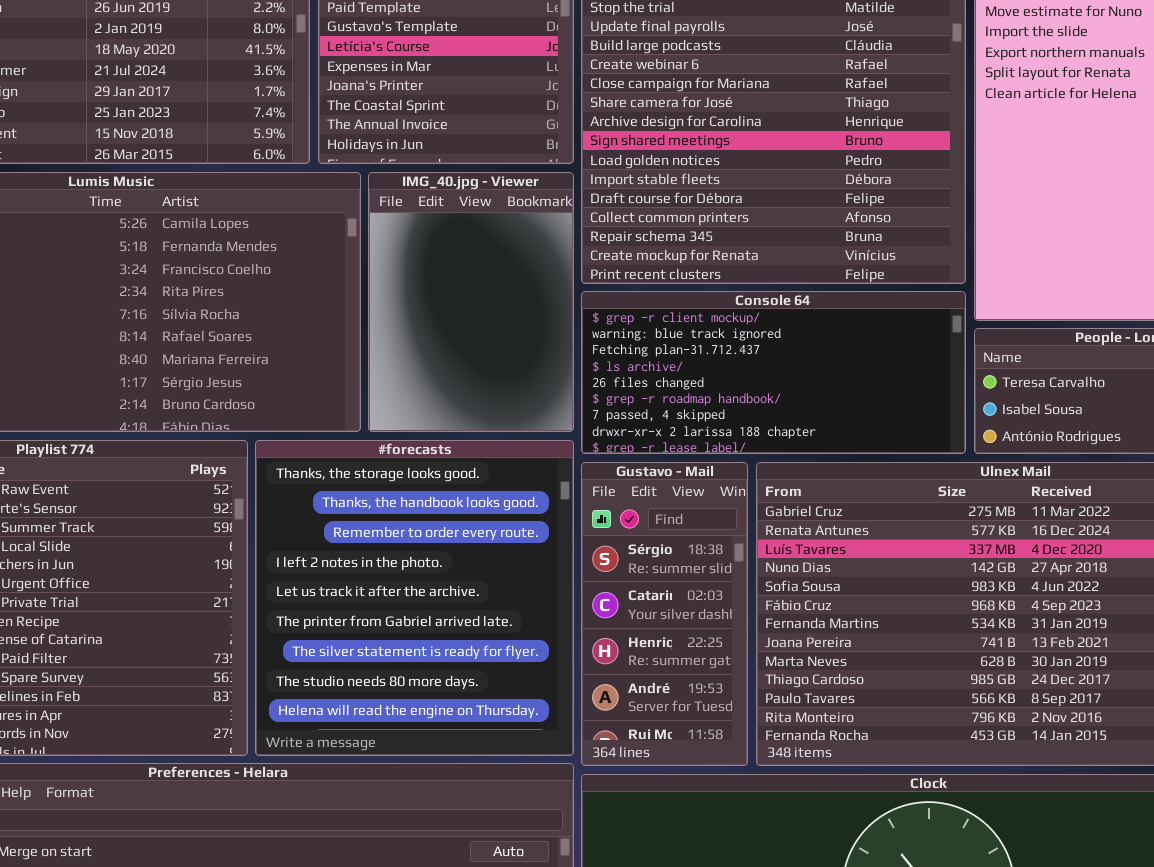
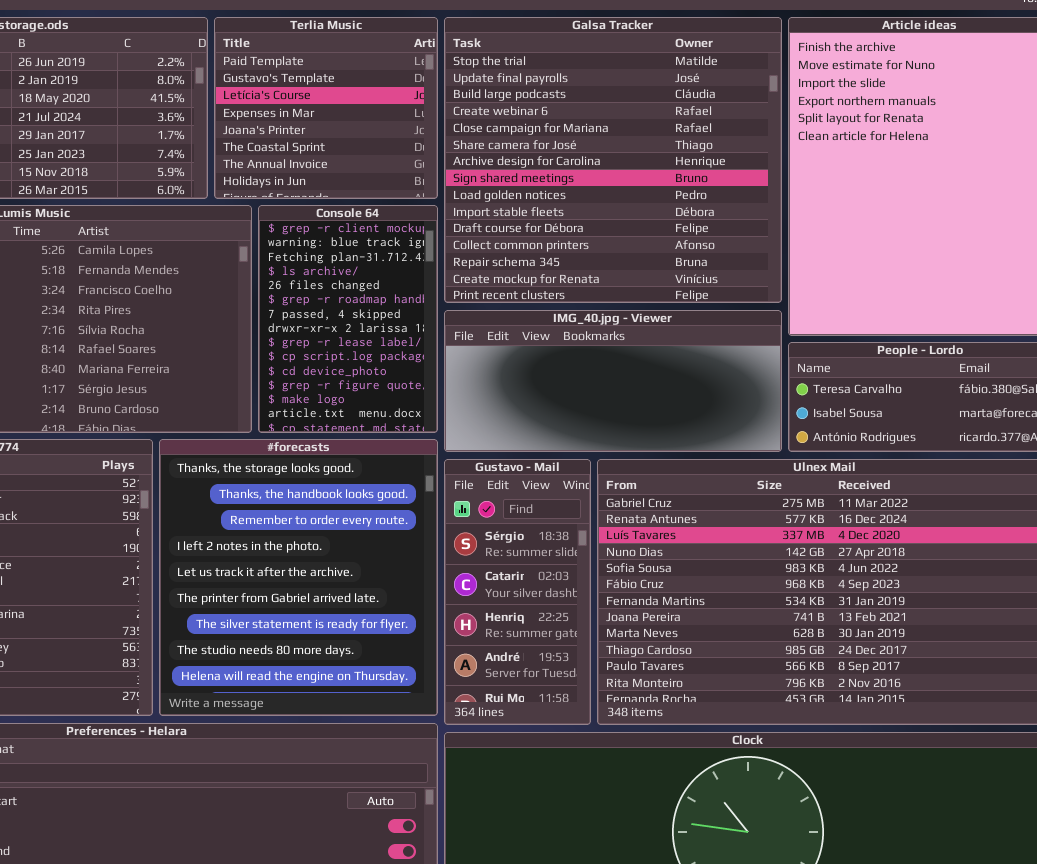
IMG_40.jpg - Viewer: [368,172,574,432] -> [444,310,782,452], moved, resized
Console 64: [581,291,966,454] -> [258,205,438,433], moved, resized

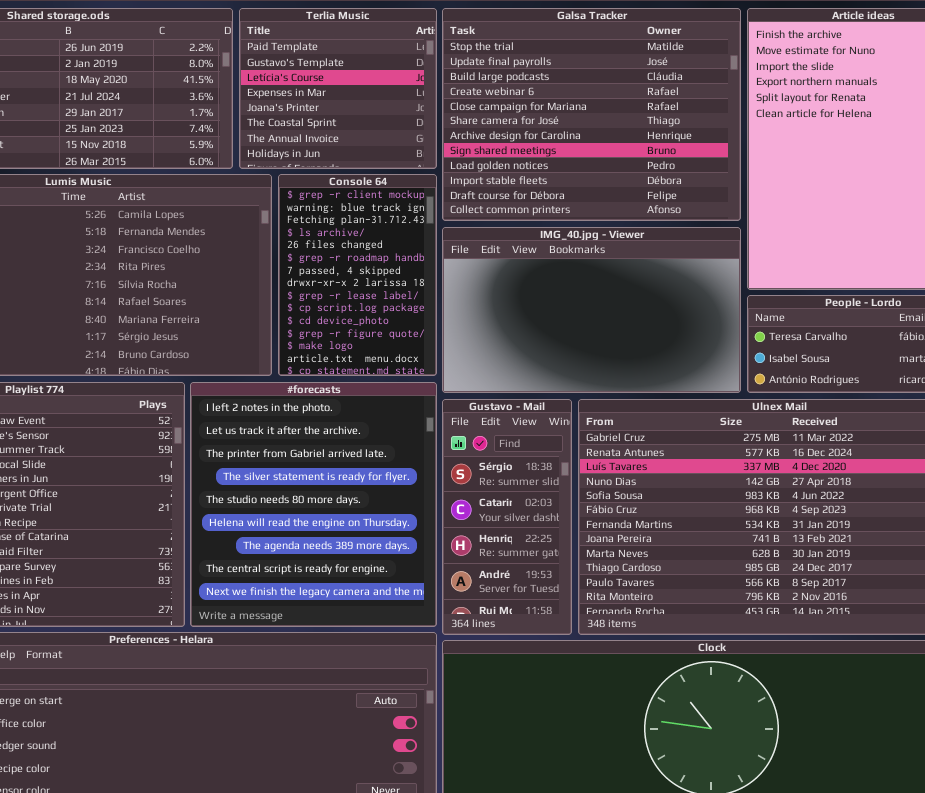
Galsa Tracker: [444,17,782,303] -> [442,8,741,221], resized
IMG_40.jpg - Viewer: [444,310,782,452] -> [442,227,741,393], resized
#forecasts: [159,439,438,716] -> [190,382,437,627], scrolled down 3 rows

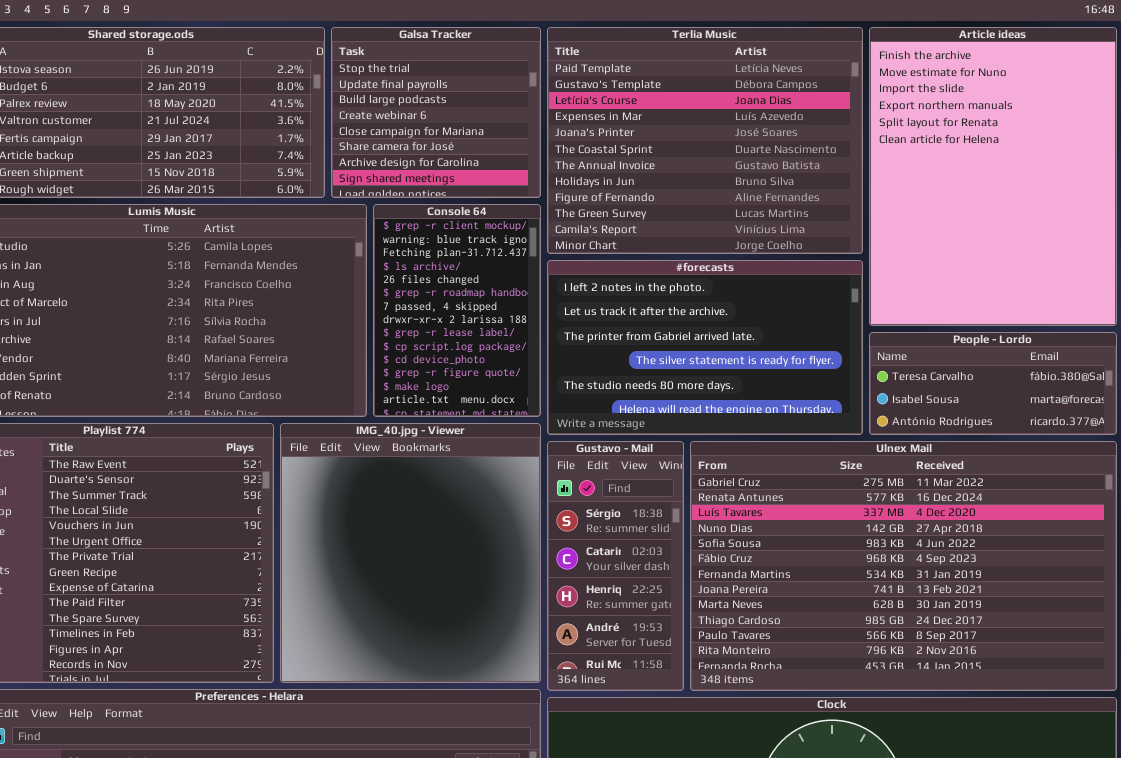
Terlia Music: [239,8,437,169] -> [547,27,863,254], moved, resized
Galsa Tracker: [442,8,741,221] -> [331,27,541,198], moved, resized
IMG_40.jpg - Viewer: [442,227,741,393] -> [280,423,541,683], moved, resized
#forecasts: [190,382,437,627] -> [547,260,863,435], moved, resized

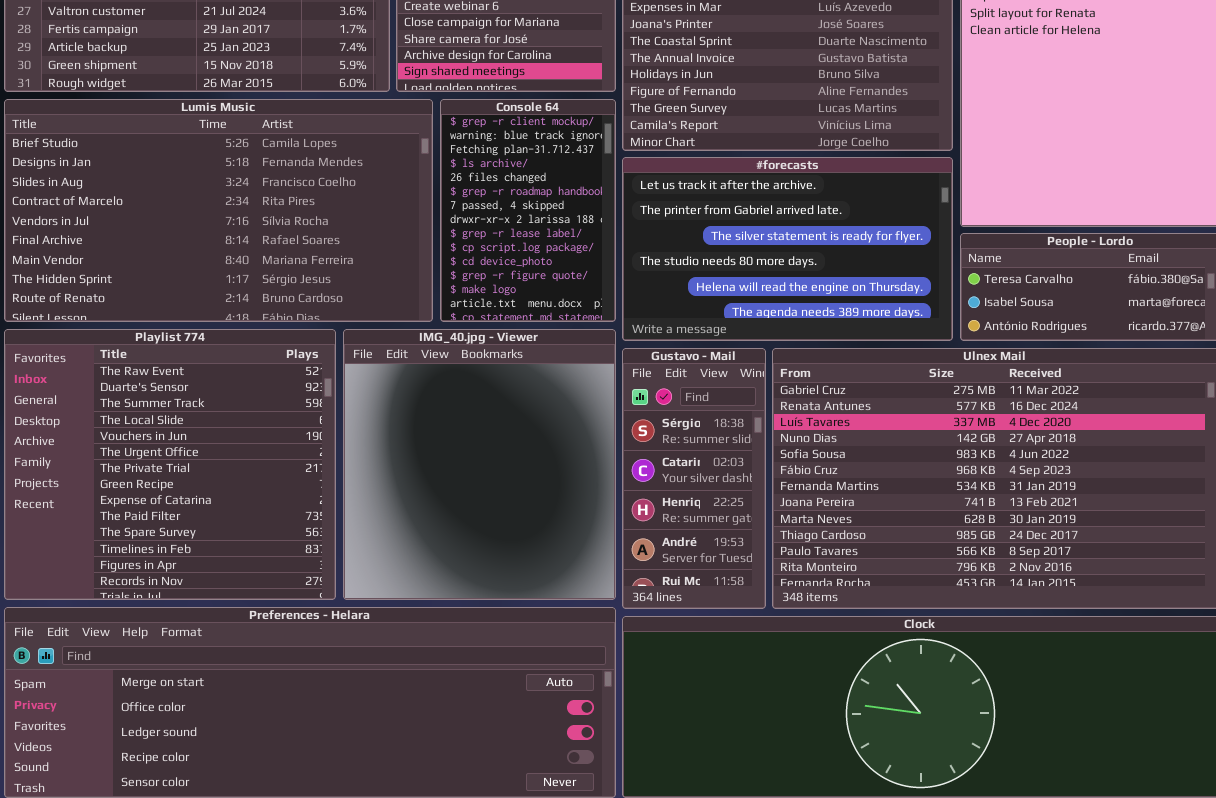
#forecasts: [547,260,863,435] -> [622,157,953,341], scrolled down 1 row

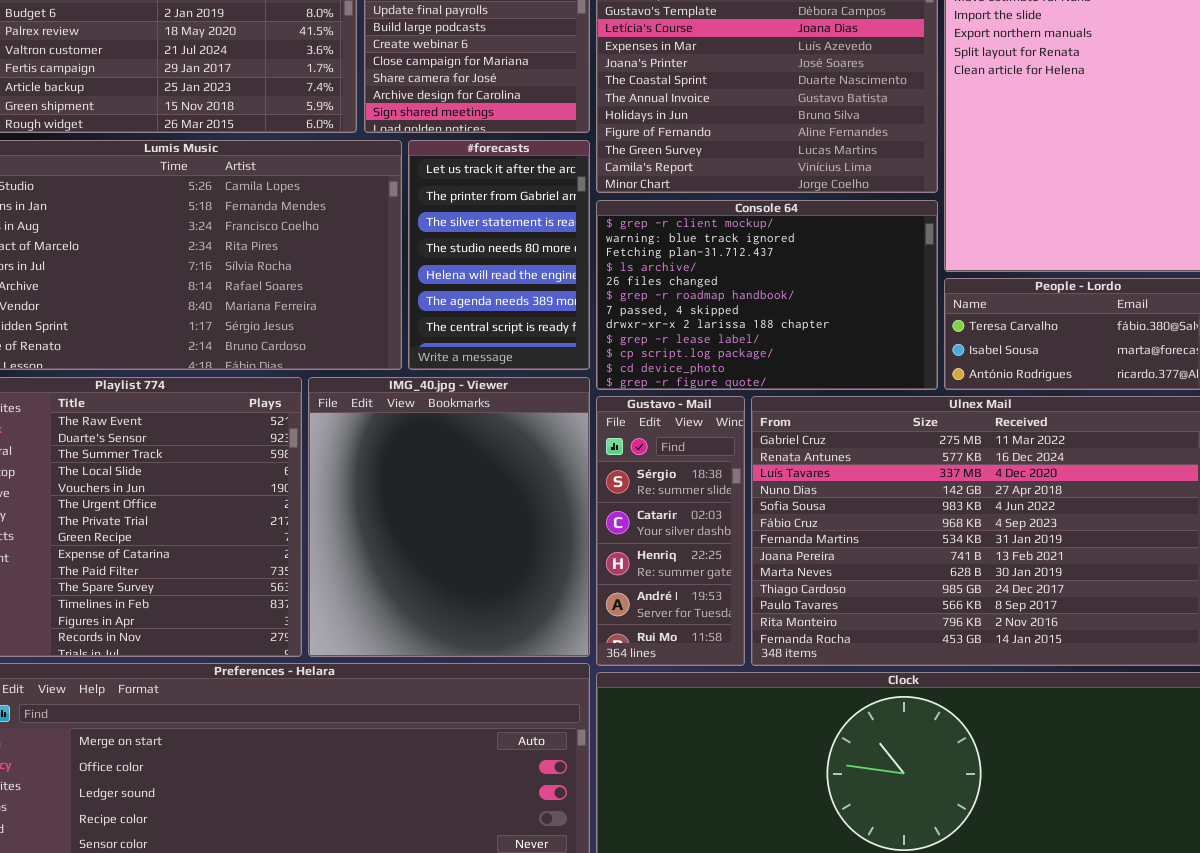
Console 64: [440,99,616,322] -> [596,200,938,390], moved, resized
#forecasts: [622,157,953,341] -> [408,140,590,370], moved, resized

